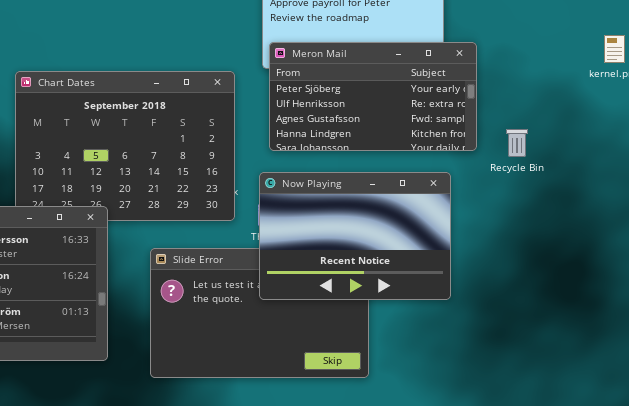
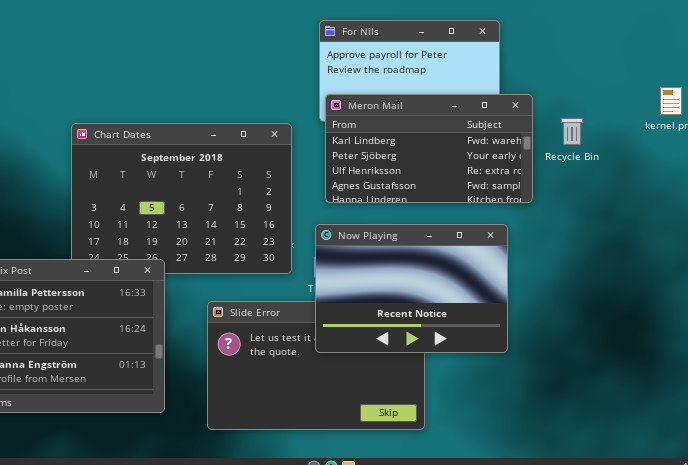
Meron Mail: [269,42,477,151] -> [325,94,533,203], scrolled up 1 row
Recycle Bin: [506,129,528,157] -> [561,118,583,145], moved

